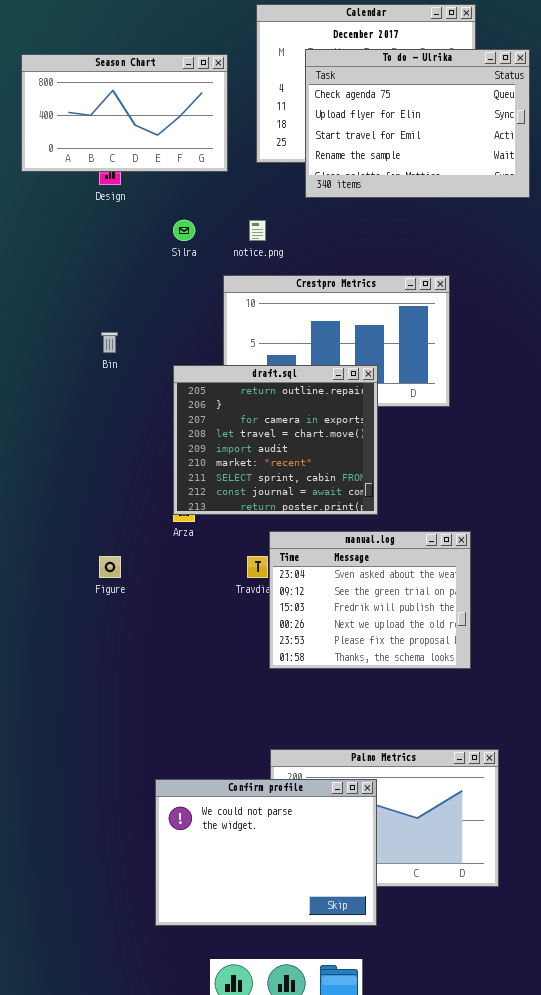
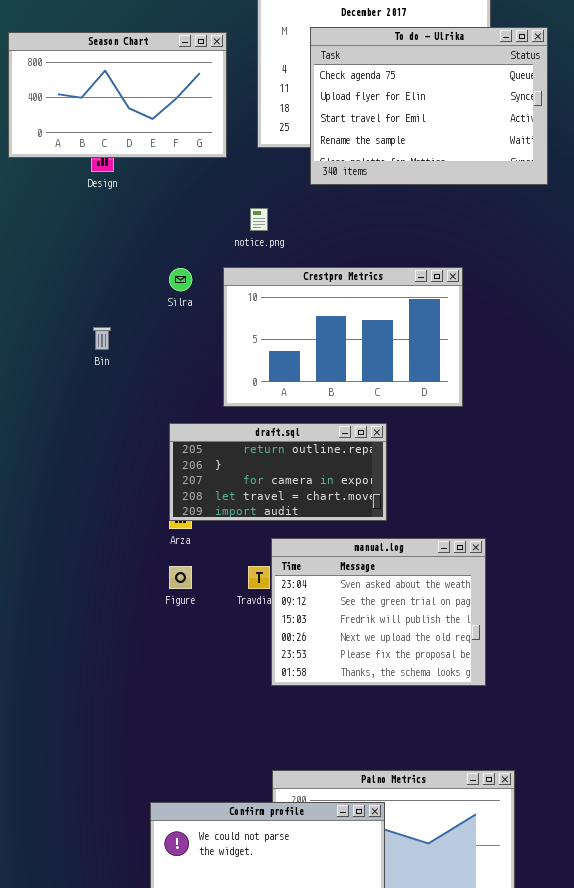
Silra: [173,220,195,241] -> [169,268,192,291], moved
draft.sql: [173,365,378,515] -> [169,423,387,521], resized
Figure: [99,556,121,578] -> [169,566,192,589], moved

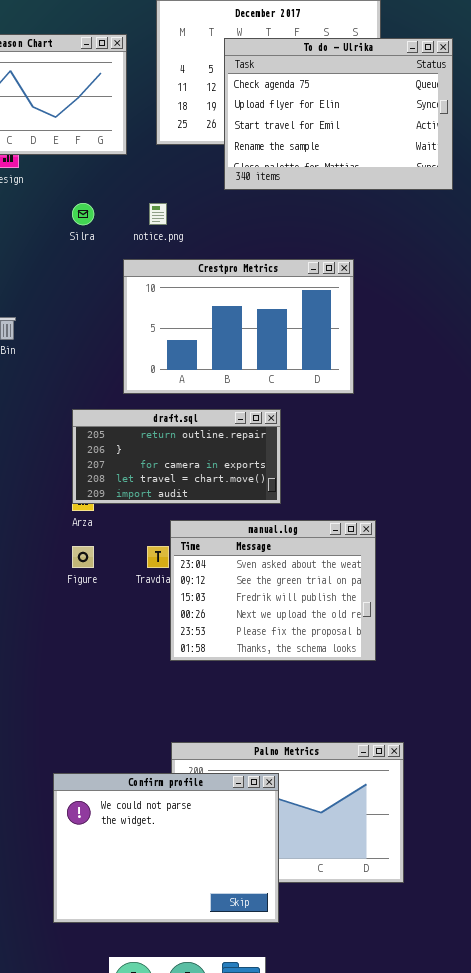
To do - Ulrika: [310,27,548,185] -> [224,38,453,190], moved
Silra: [169,268,192,291] -> [72,203,94,225], moved

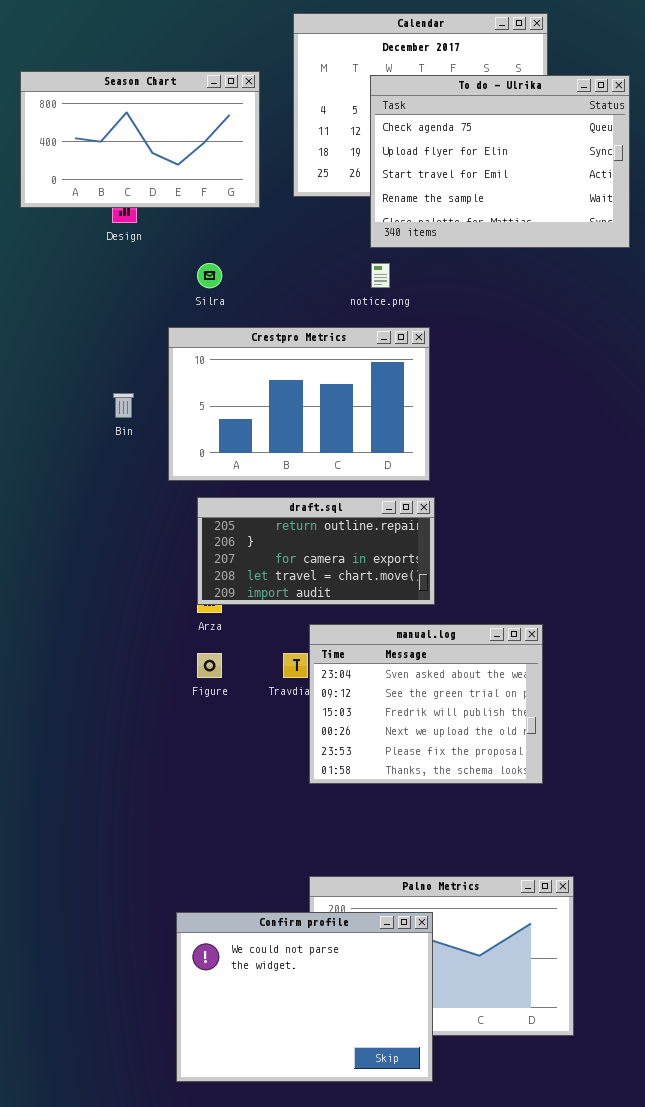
notice.png: [149,203,167,225] -> [371,263,390,288], moved
Crestpro Metrics: [123,259,354,394] -> [168,327,430,481], moved

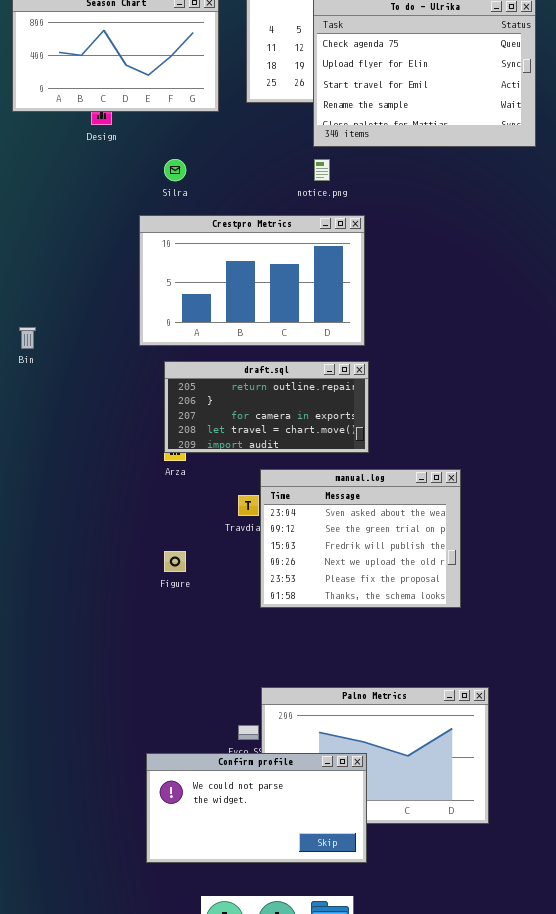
Bin: [113,393,134,418] -> [19,327,36,349], moved
Figure: [197,653,222,678] -> [164,551,186,572], moved
Confirm profile: [176,912,433,1082] -> [146,753,367,863], resized

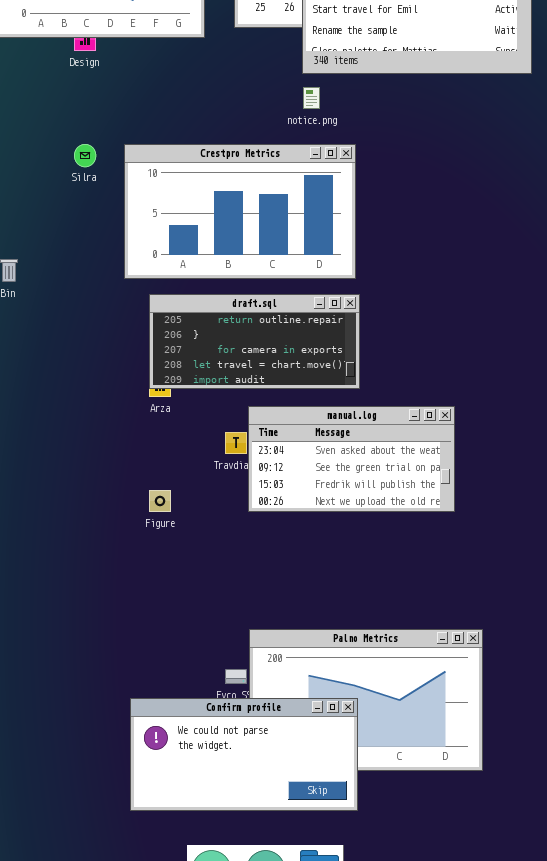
Silra: [164,159,186,181] -> [74,144,96,167], moved
manual.log: [260,469,461,608] -> [248,406,455,512], resized

